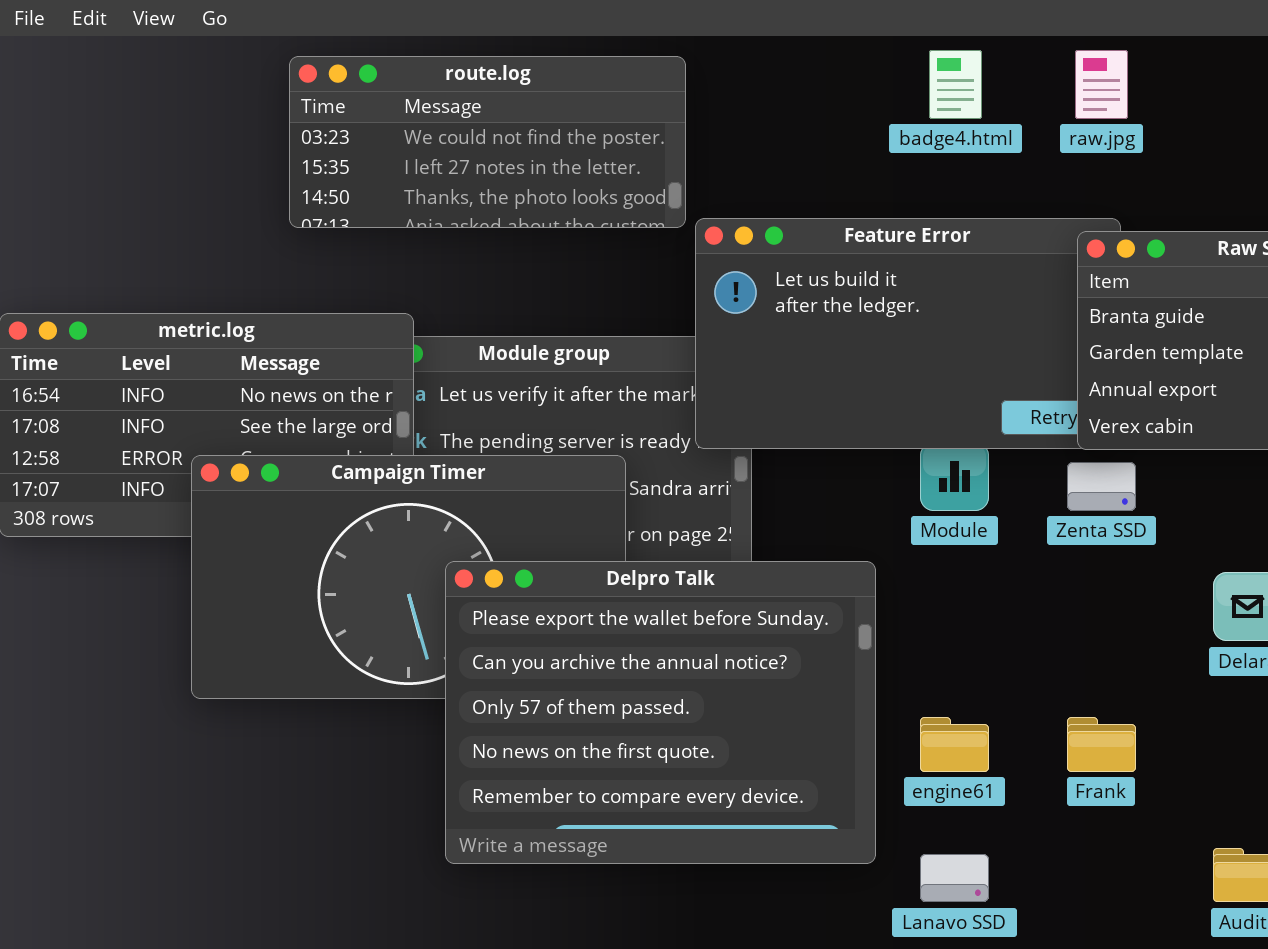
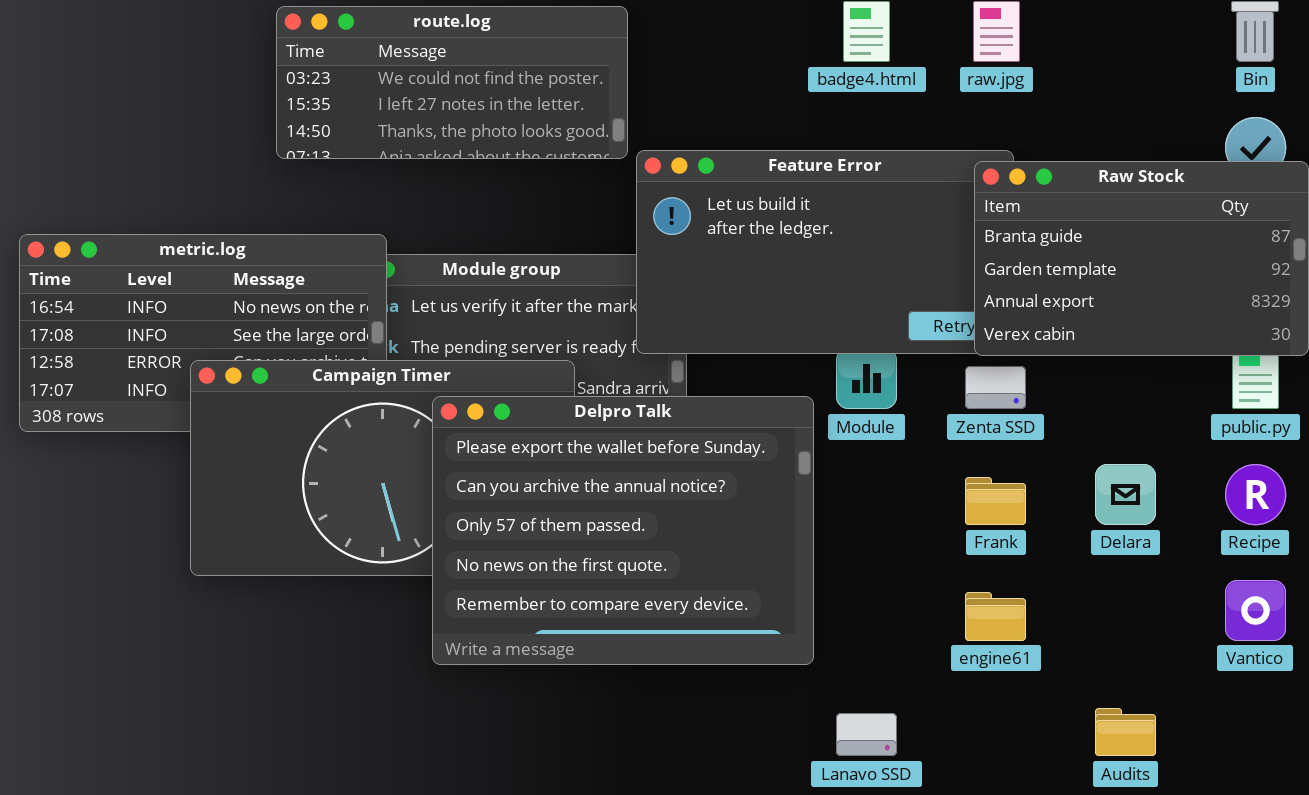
Delpro Talk: [445,561,876,864] -> [432,396,814,665], moved
engine61: [920,717,989,772] -> [965,592,1026,641], moved
Frank: [1067,717,1136,772] -> [965,477,1026,525], moved

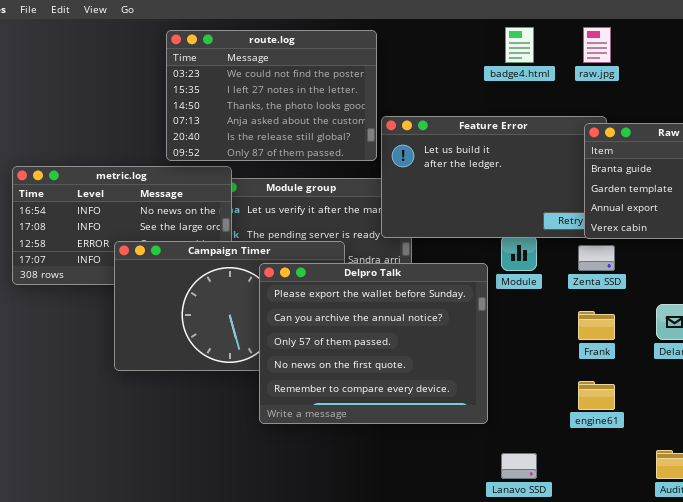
route.log: [276,6,628,159] -> [166,30,377,161], resized

